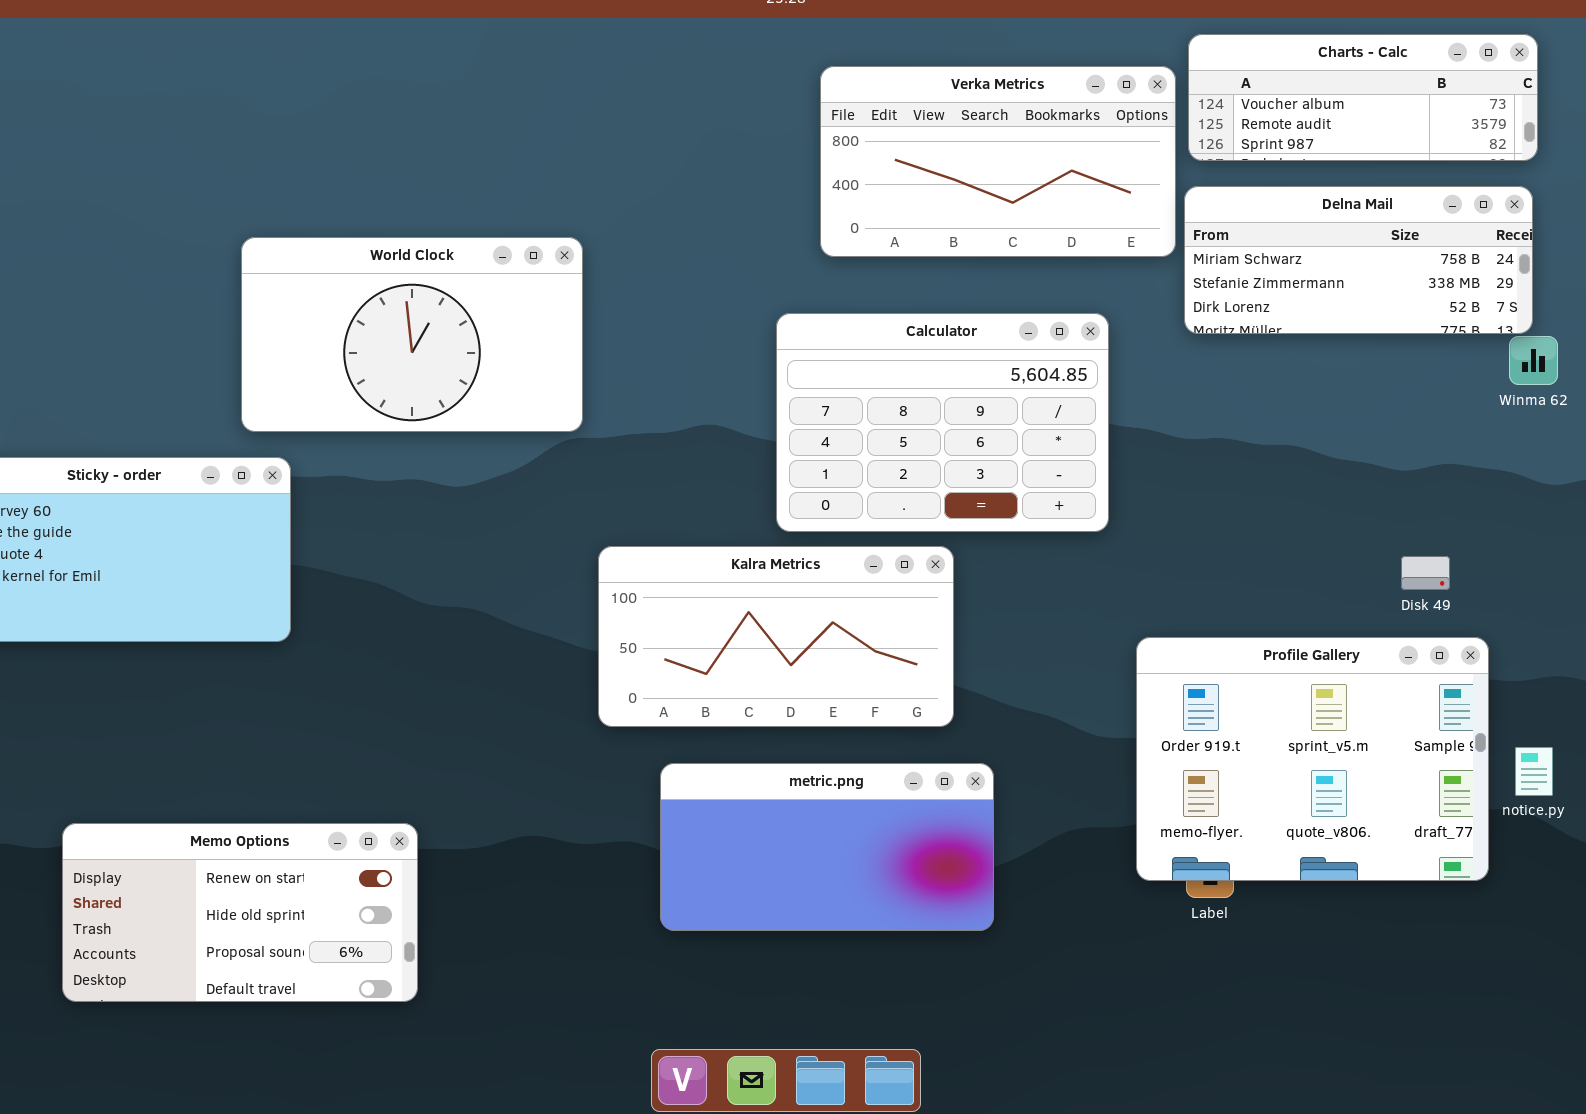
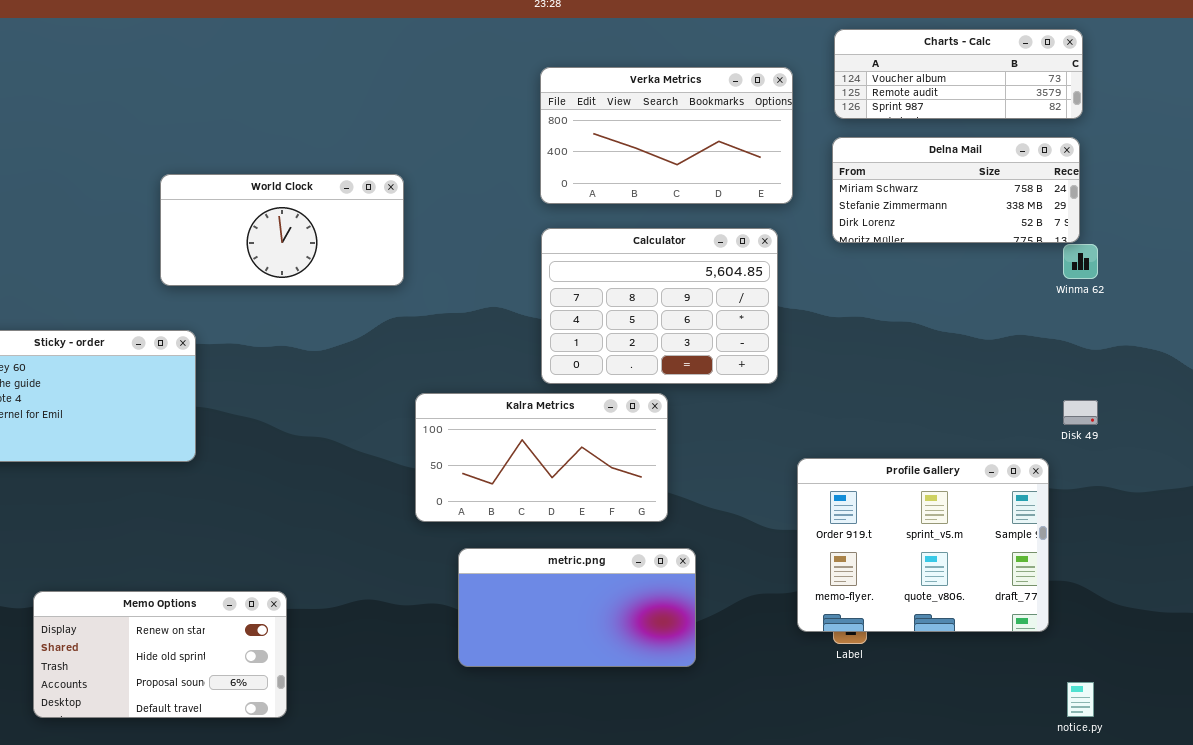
Verka Metrics: [820,66,1176,257] -> [540,67,793,204], moved
World Clock: [241,237,583,432] -> [160,174,404,286], resized
Disk 49: [1401,556,1450,590] -> [1063,400,1098,425], moved
notice.py: [1515,747,1553,796] -> [1067,682,1094,717], moved

